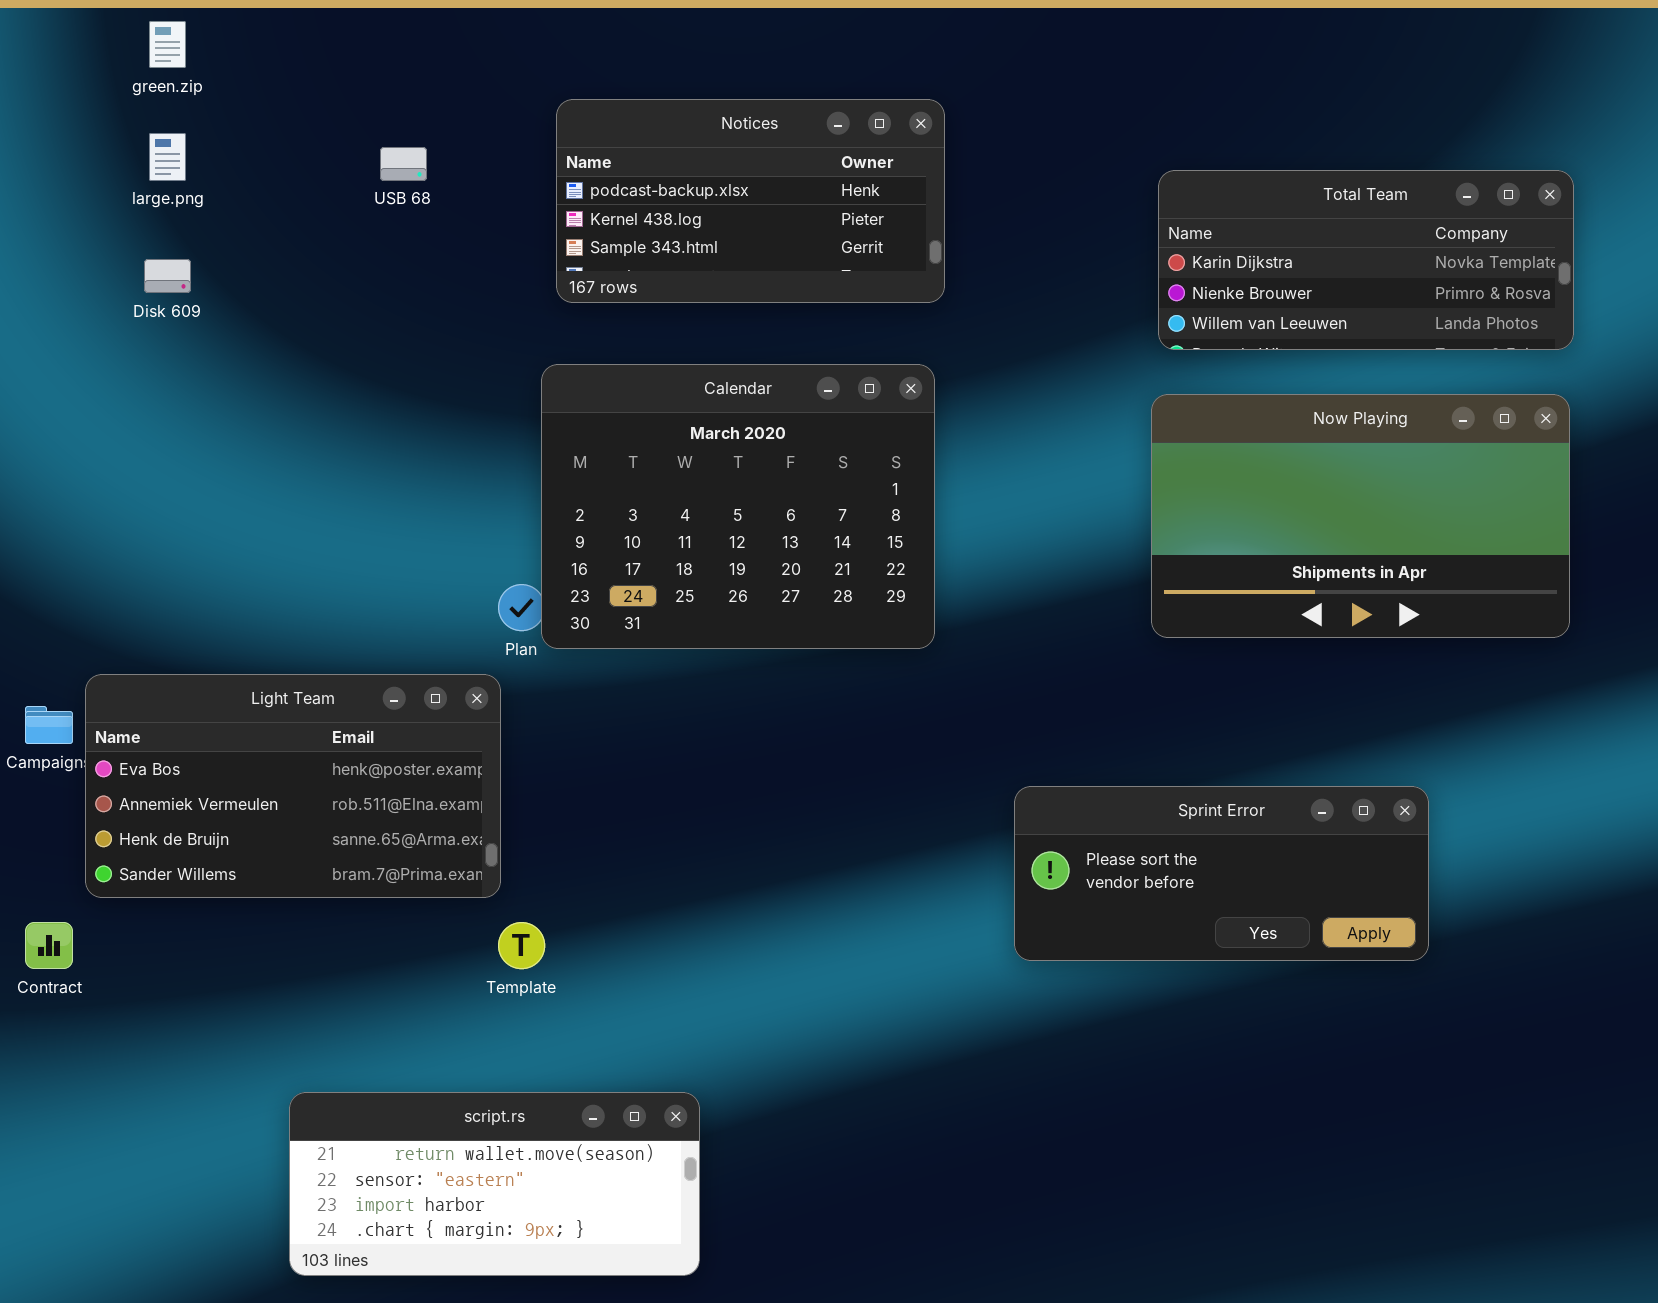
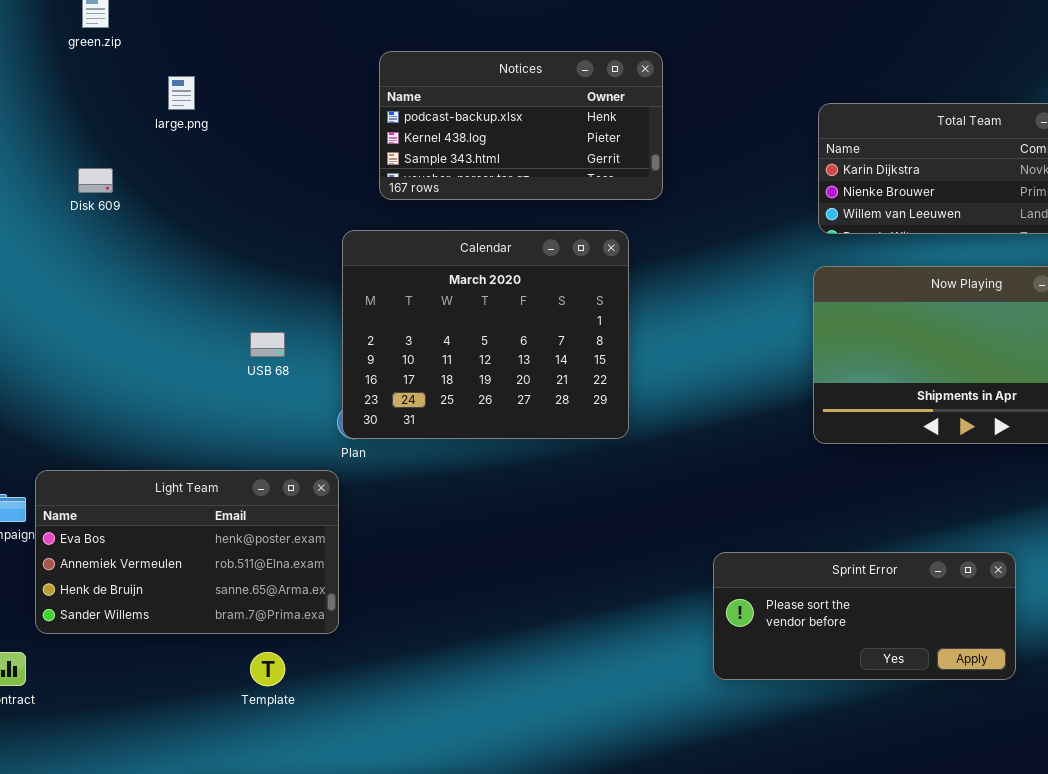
large.png: [149,133,186,181] -> [168,76,195,110], moved
USB 68: [380,147,427,181] -> [250,332,285,357], moved
Calendar: [541,364,935,649] -> [342,230,629,439], moved
Template: [498,922,545,969] -> [250,652,285,686], moved

